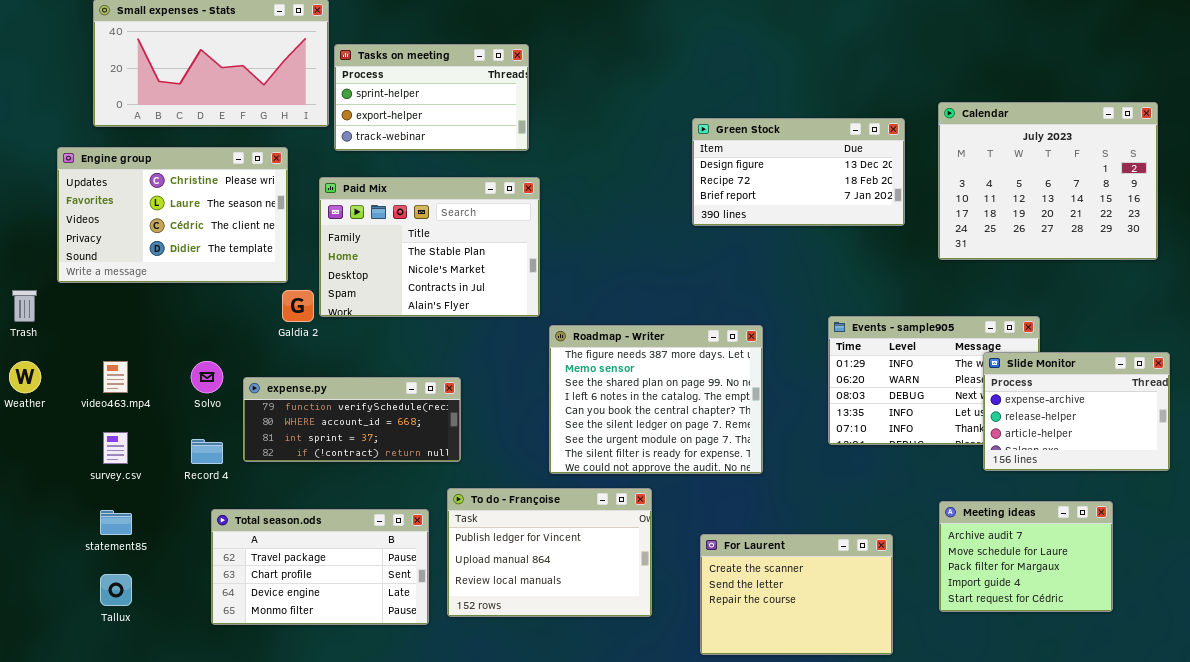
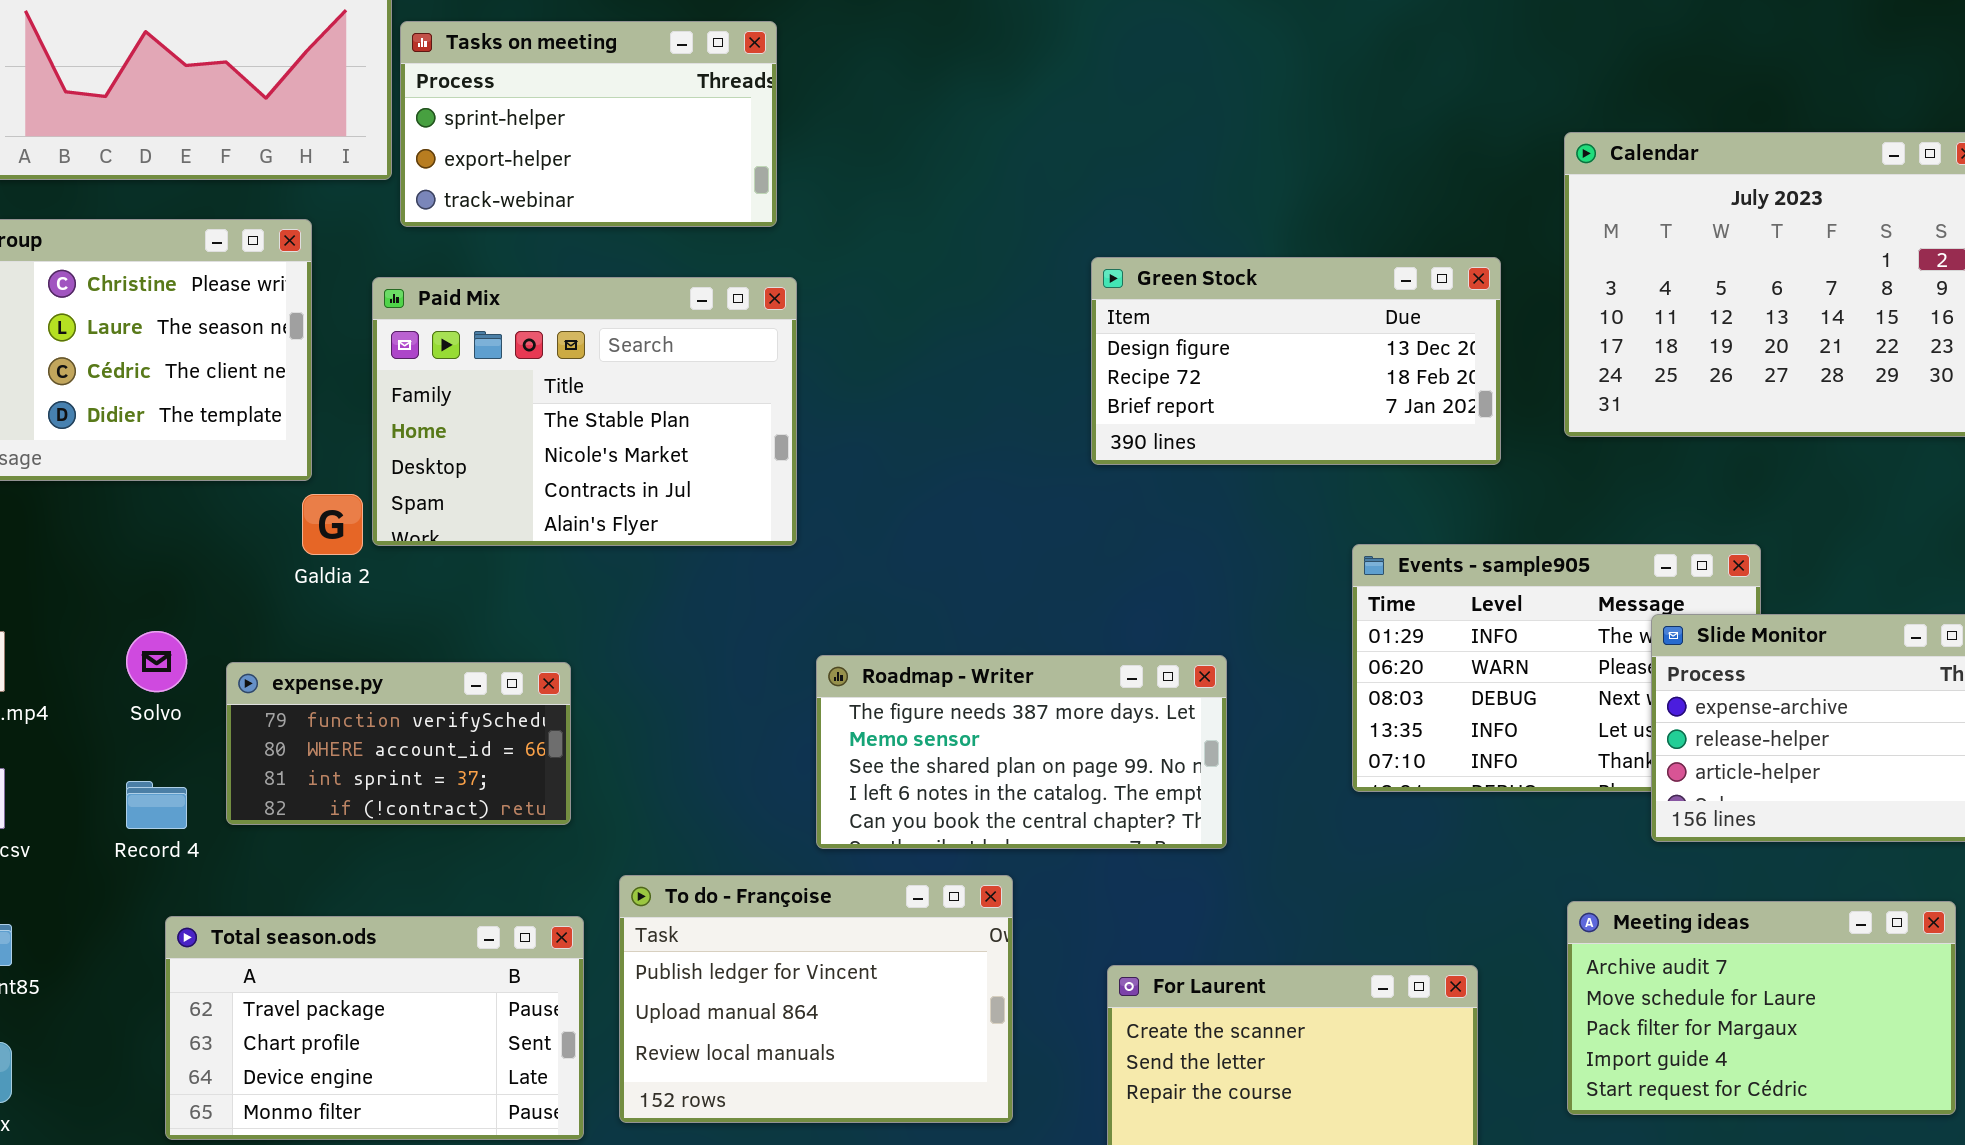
Green Stock: [692,118,905,226] -> [1091,257,1501,465], moved
Roadmap - Writer: [549,325,763,474] -> [816,655,1227,849], resized
expense.py: [243,377,461,462] -> [226,662,571,825], resized
Meeting ideas: [939,501,1113,612] -> [1567,901,1956,1115], resized

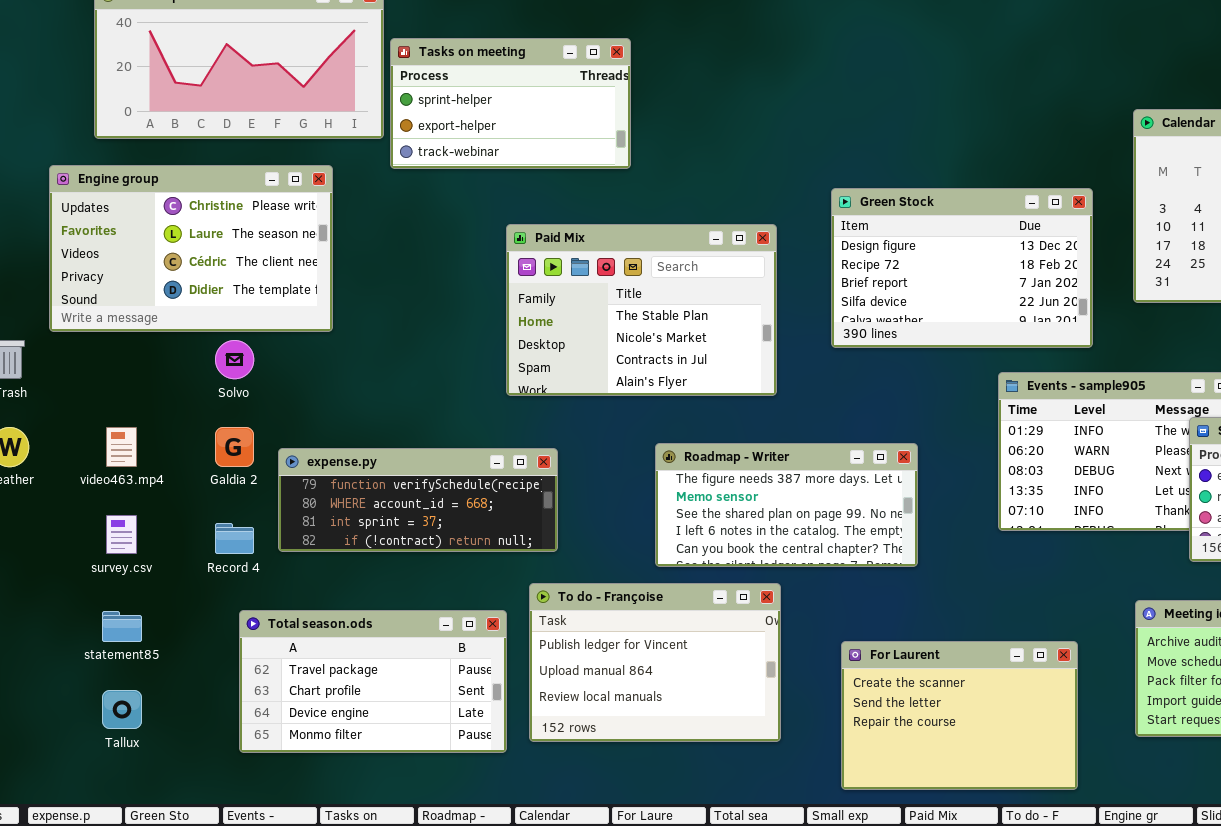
Green Stock: [1091,257,1501,465] -> [831,188,1093,348], resized
Paid Mix: [372,277,797,546] -> [506,224,777,396], moved
Galdia 2: [302,494,363,555] -> [215,427,254,467], moved
Solvo: [126,631,187,692] -> [215,340,254,379], moved
expense.py: [226,662,571,825] -> [278,448,558,552], resized

